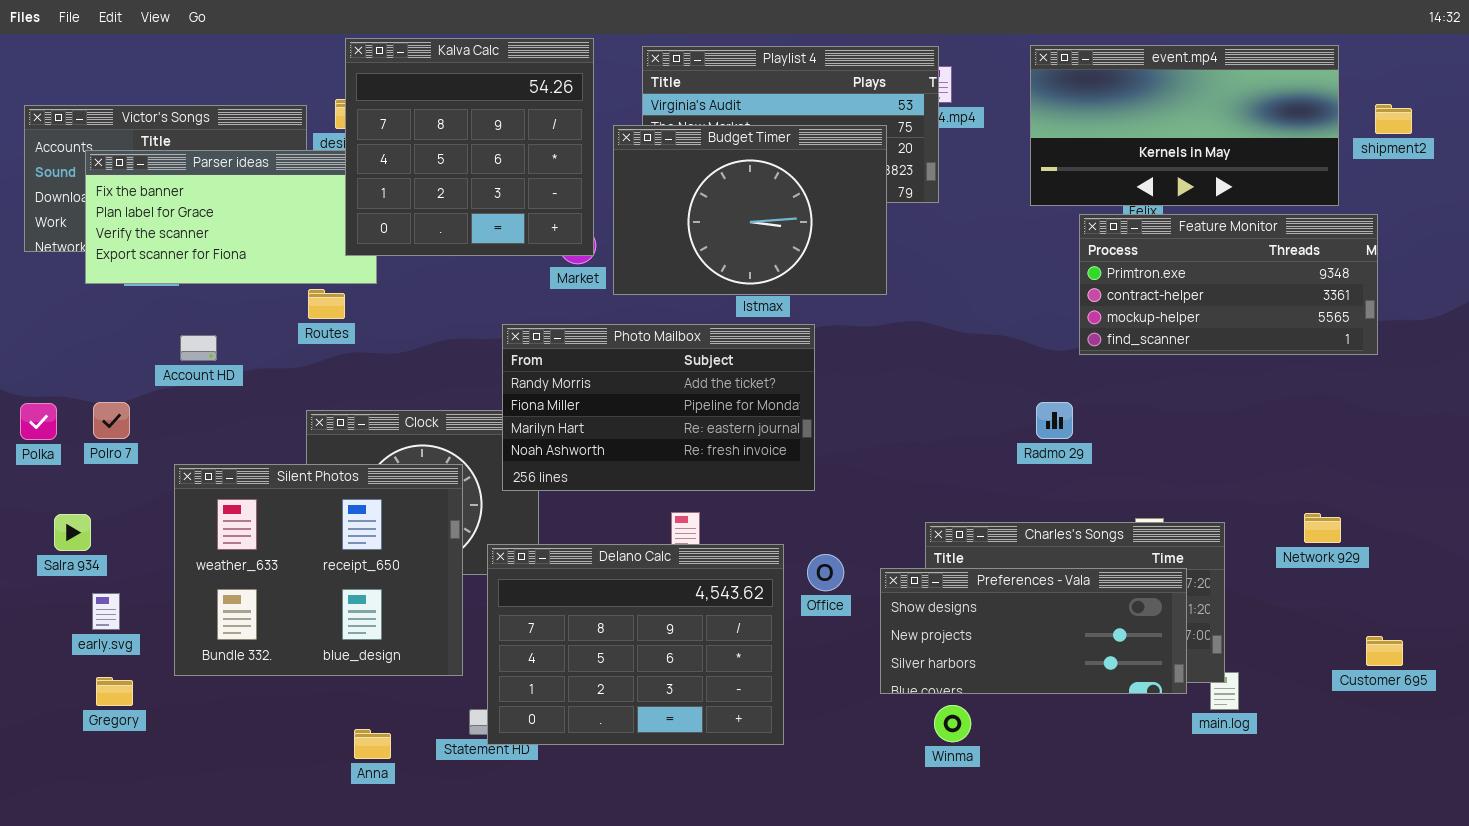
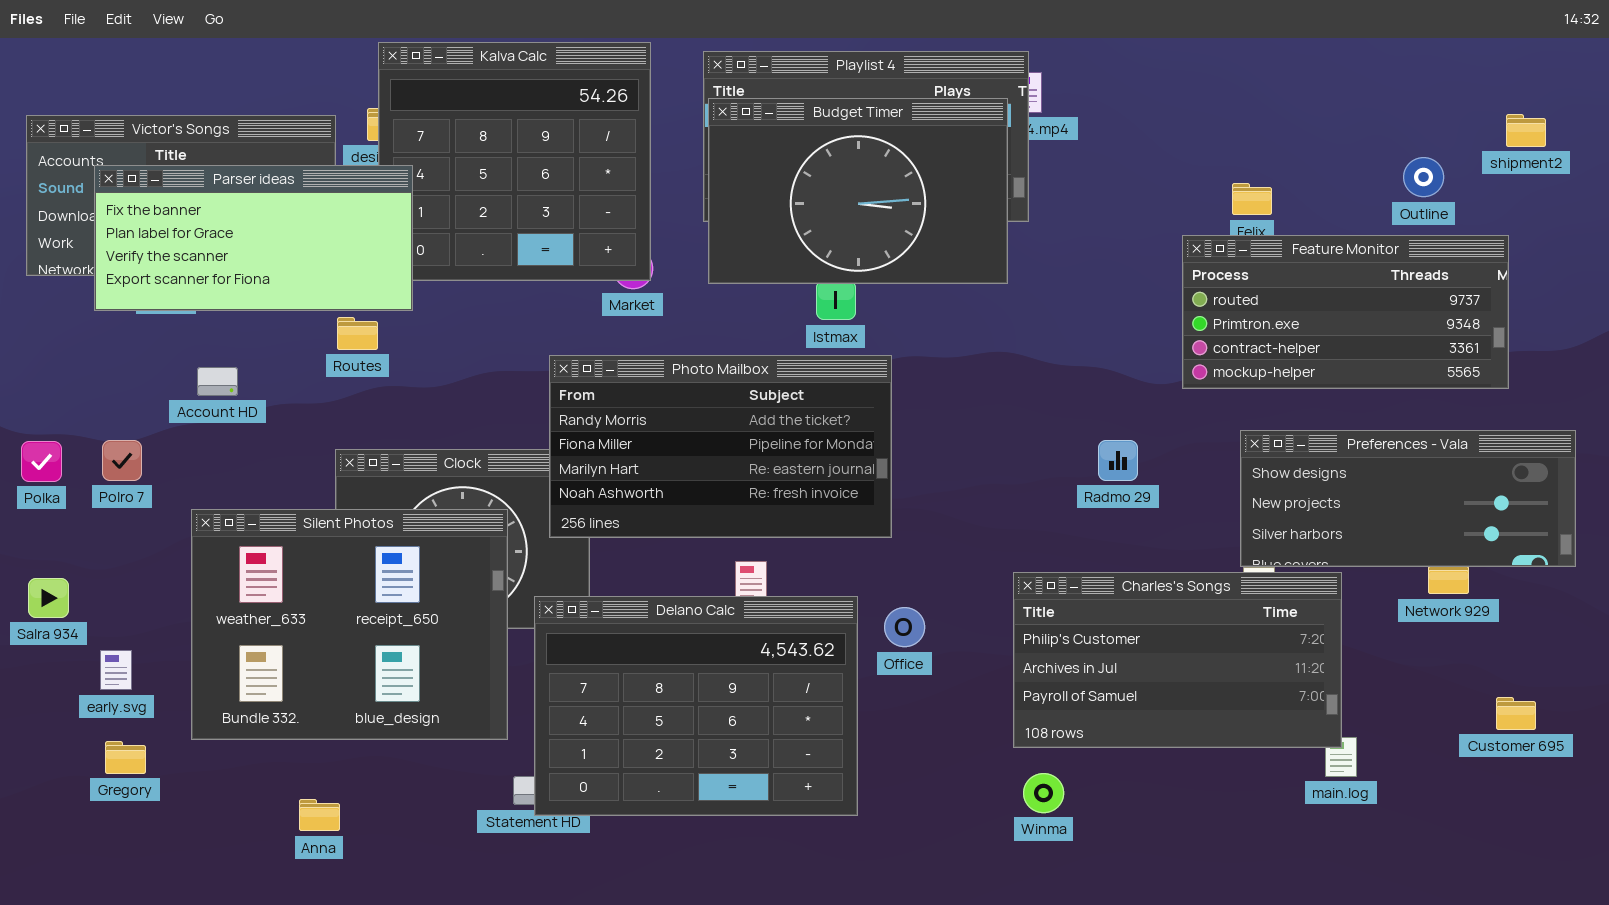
event.mp4: [1030,45,1339,206] -> none, closed
Budget Timer: [613,125,887,295] -> [708,98,1008,284], moved
Parser ideas: [85,150,377,284] -> [94,165,413,311], raised
Feature Monitor: [1079,214,1378,355] -> [1182,235,1509,389], scrolled up 1 row
Radmo 29: [1036,402,1073,439] -> [1098,440,1138,481], moved
Salra 934: [54,514,91,551] -> [28,578,69,618], moved
Preferences - Vala: [880,568,1187,694] -> [1240,430,1576,567], moved
Anna: [354,729,391,759] -> [299,799,340,831], moved

